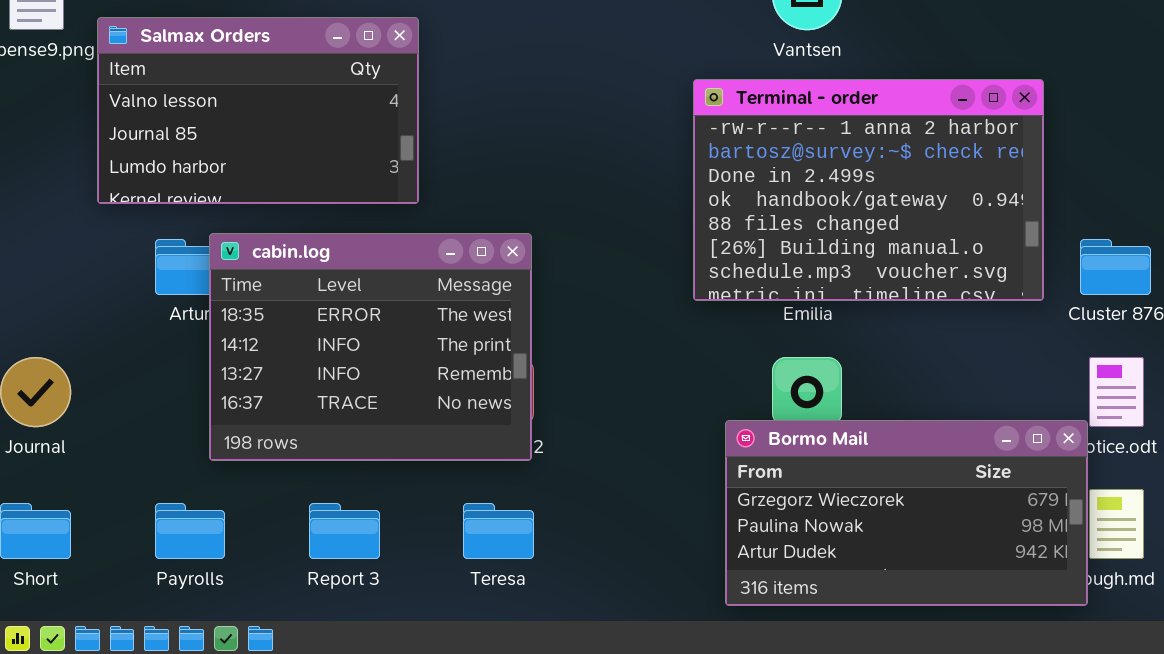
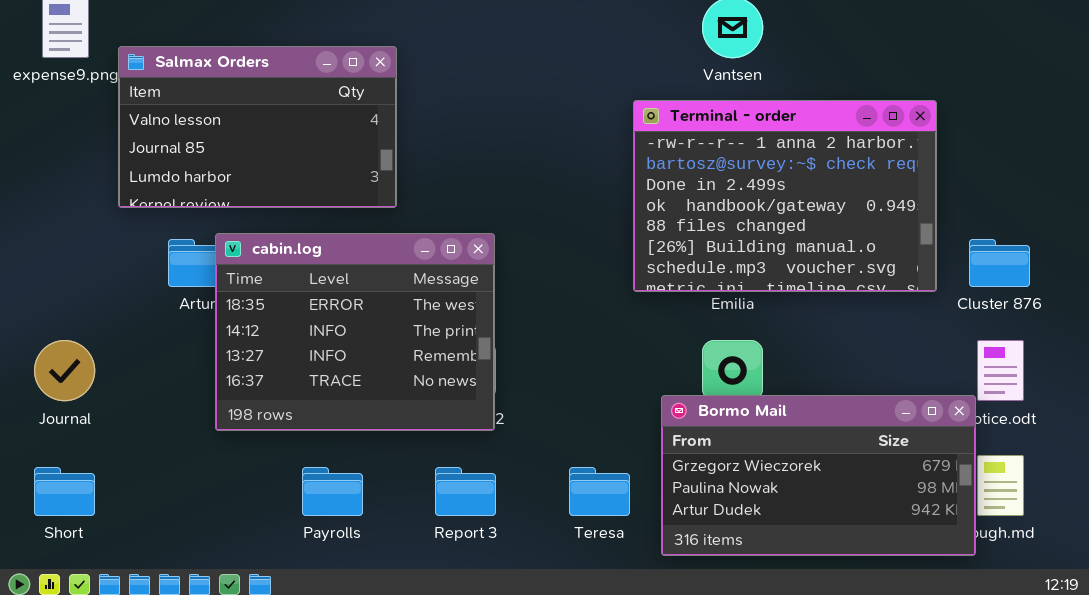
Payrolls: [155,503,225,559] -> [302,467,363,516], moved
Report 3: [309,503,380,559] -> [435,467,496,516], moved
Teresa: [463,503,534,559] -> [569,467,630,516], moved

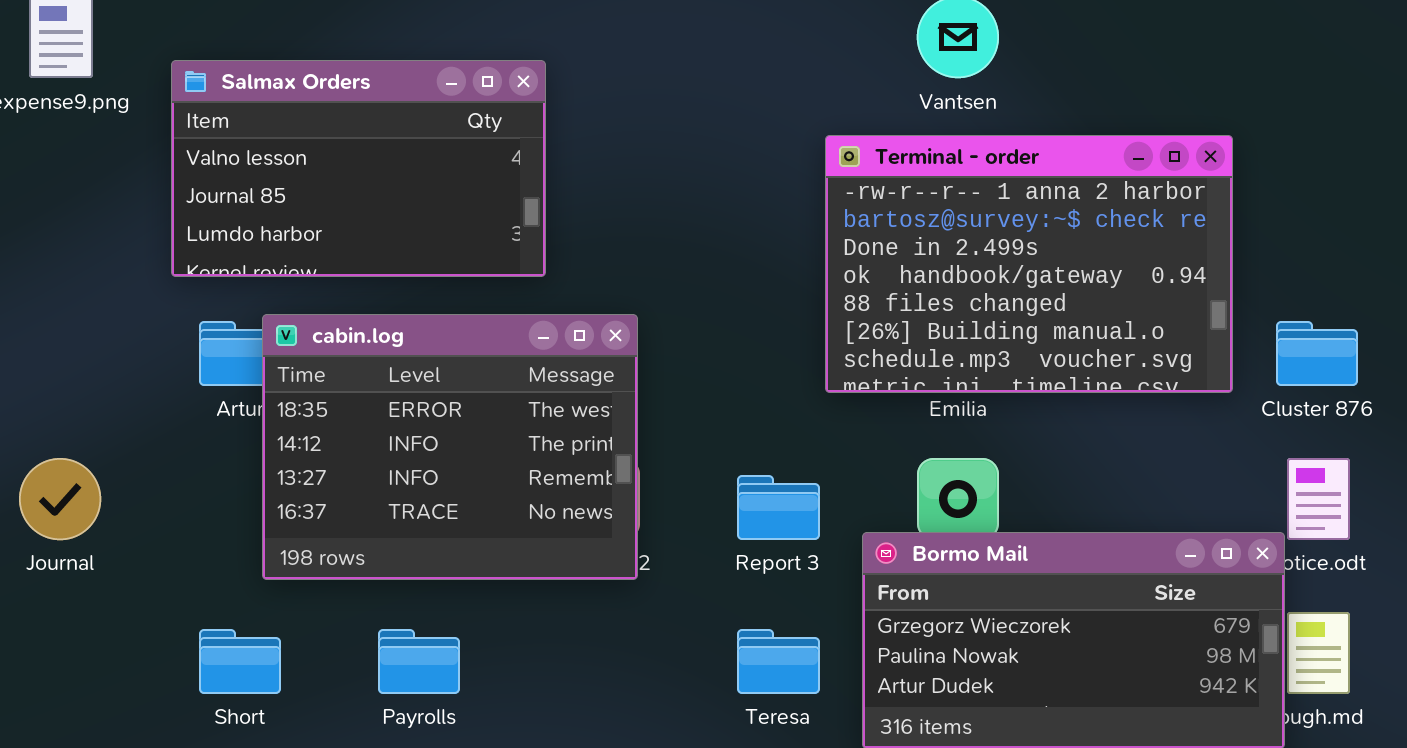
Salmax Orders: [118,46,397,208] -> [171,60,546,277], moved
Short: [34,467,95,516] -> [199,629,281,694], moved
Report 3: [435,467,496,516] -> [737,475,820,540], moved

